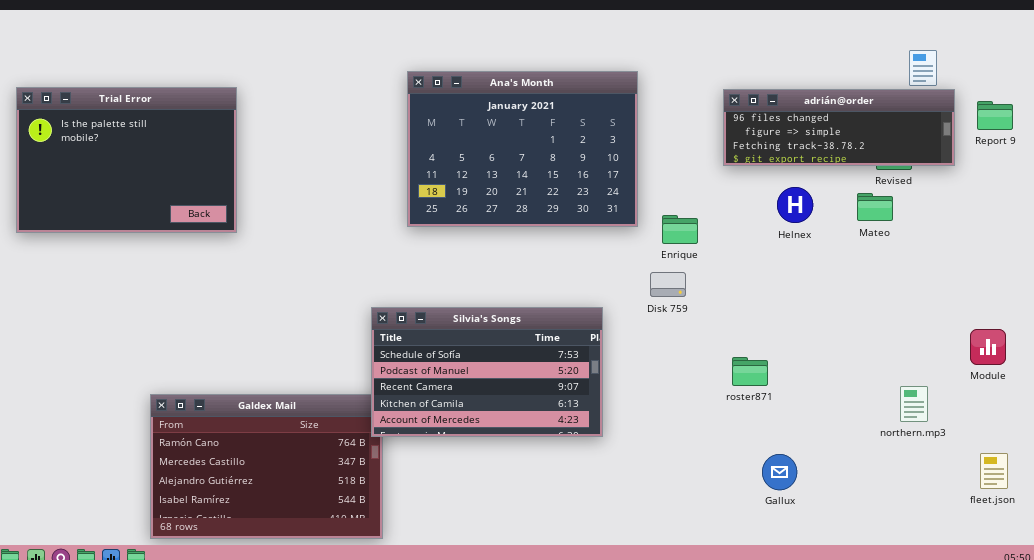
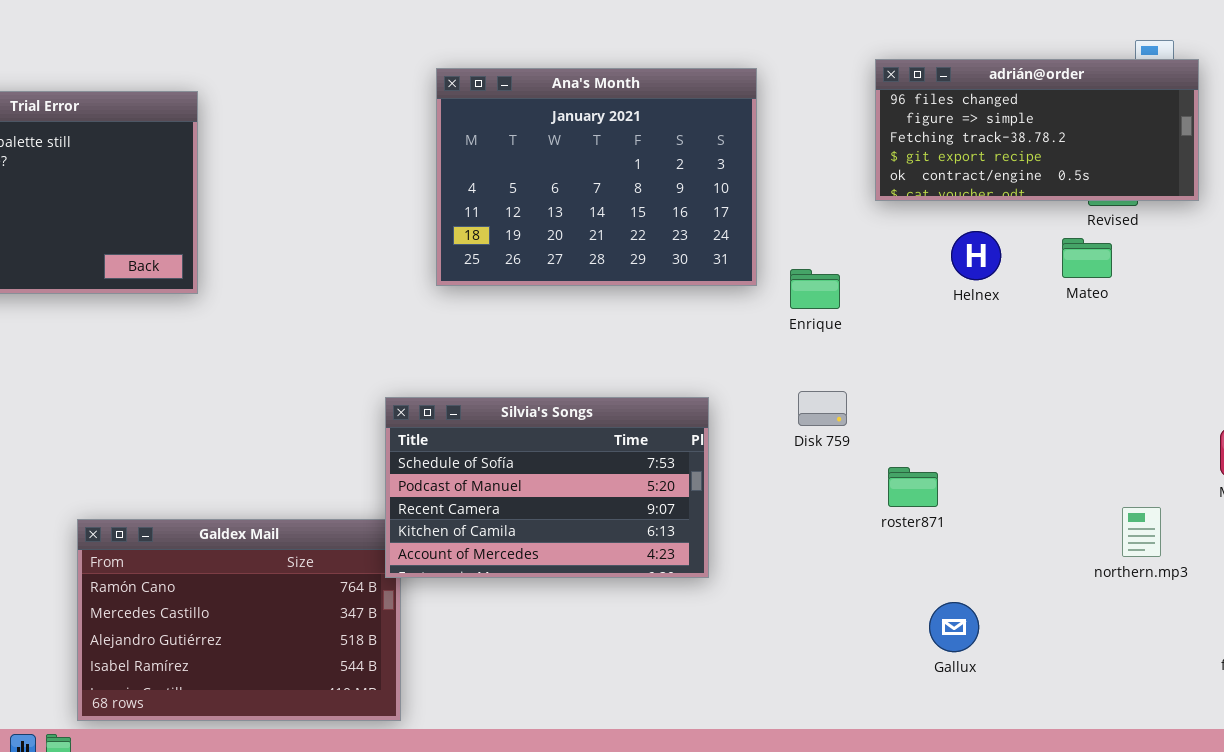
adrián@order: [723,89,955,166] -> [875,59,1199,201], resized
Disk 759: [650,272,686,297] -> [798,391,847,426], moved

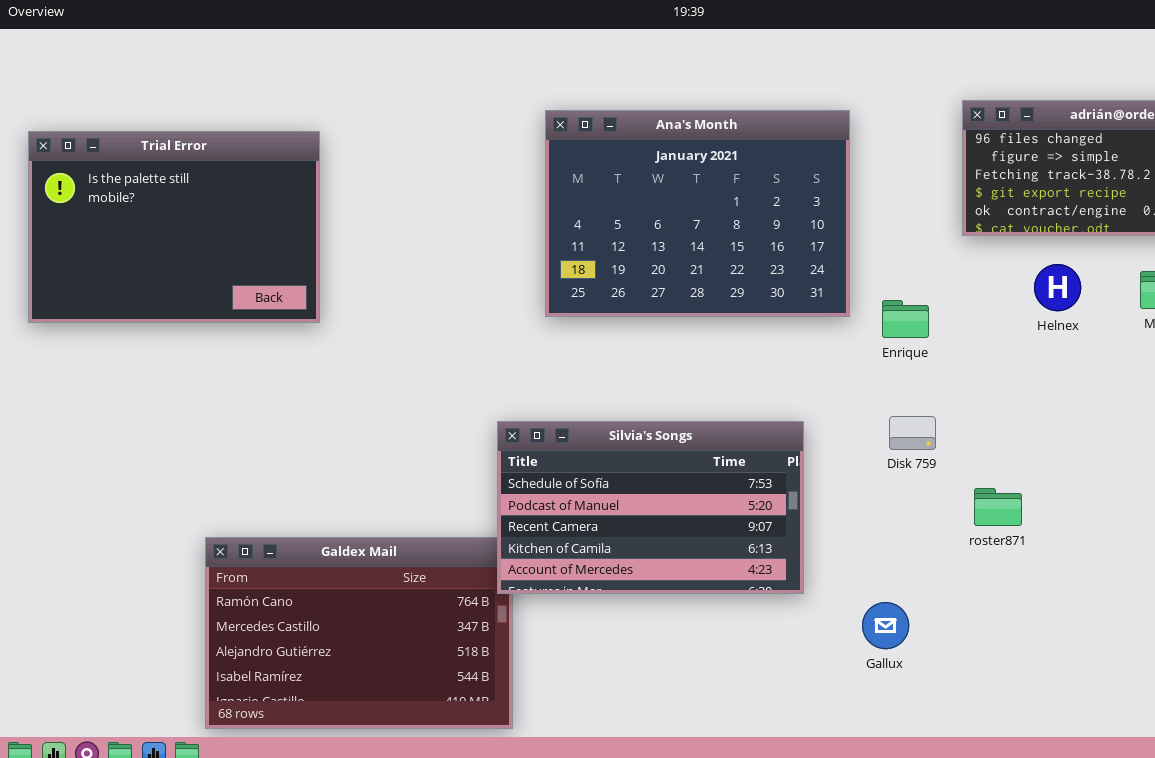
Gallux: [929,602,979,652] -> [862,602,909,649], moved

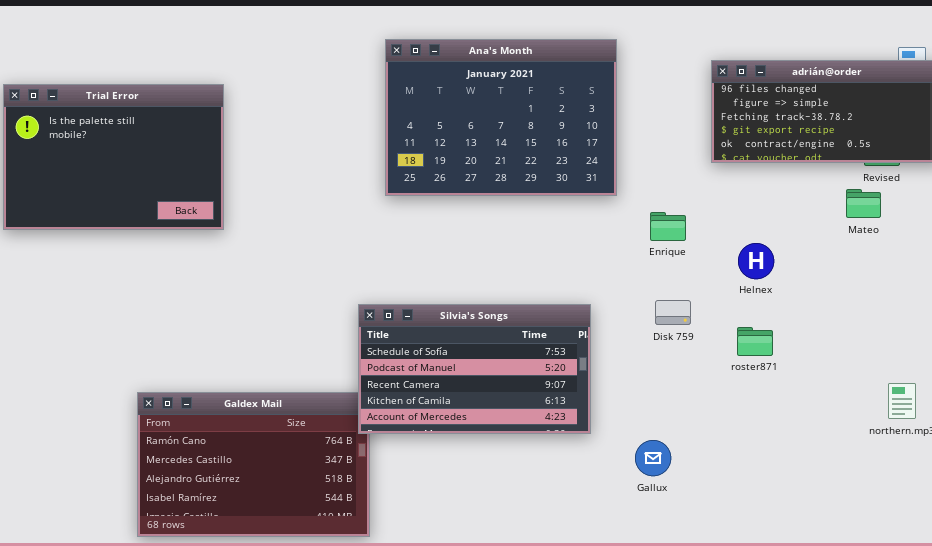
Ana's Month: [545,110,850,317] -> [385,39,617,196], moved
Helnex: [1034,264,1081,311] -> [738,243,774,279], moved
roster871: [974,488,1022,526] -> [737,327,773,356], moved

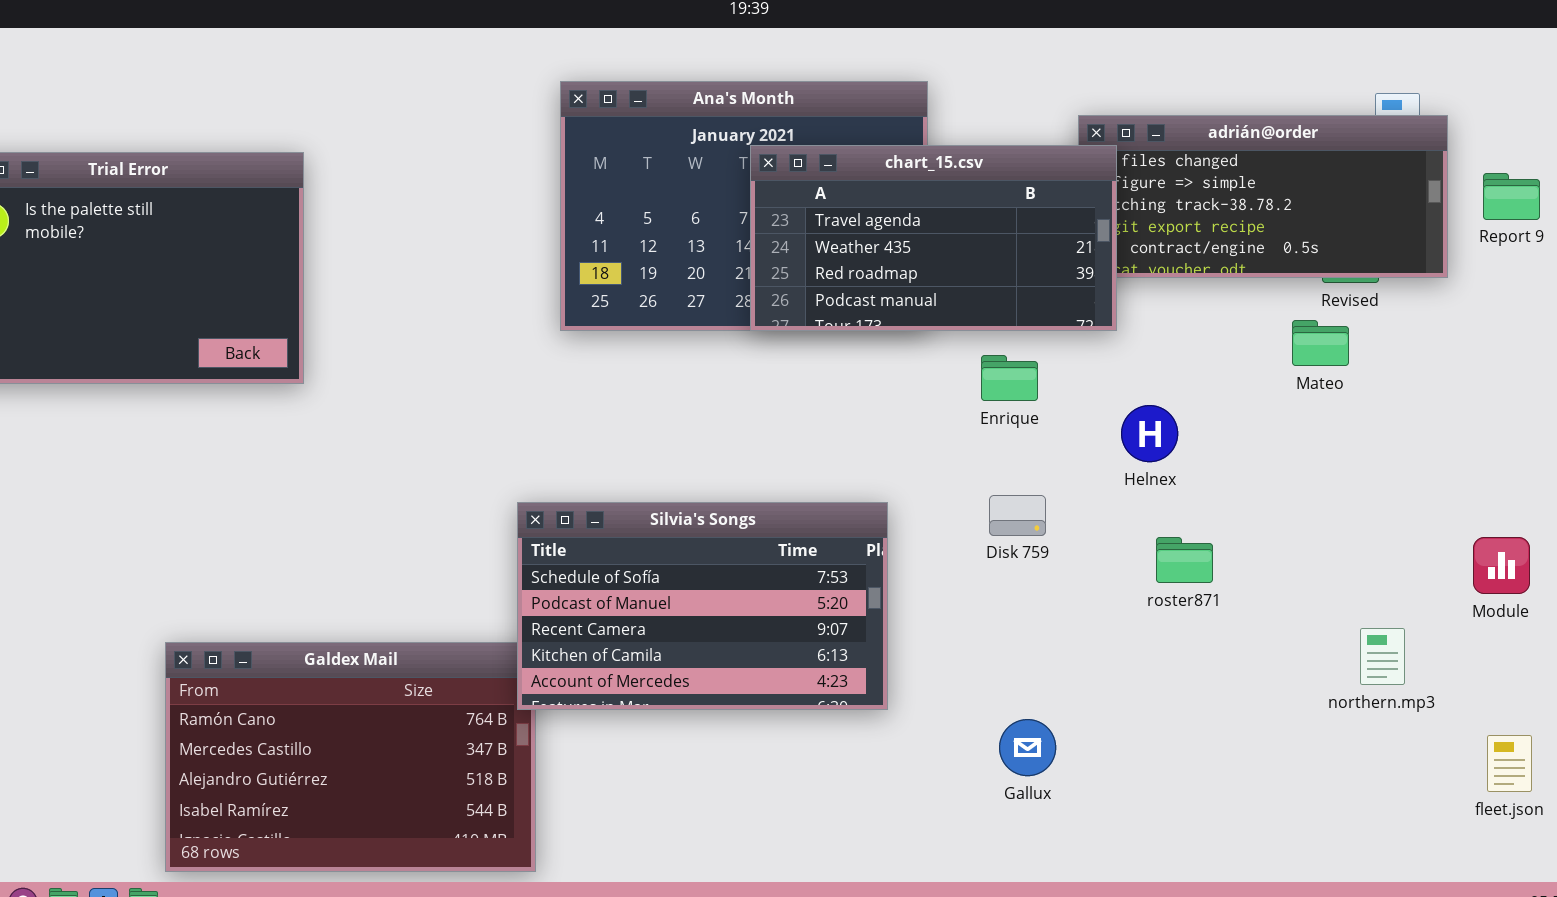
chart_15.csv: none -> [750,145,1117,331], opened
roster871: [737,327,773,356] -> [1156,537,1213,583], moved
Gallux: [635,440,671,476] -> [999,719,1056,776], moved

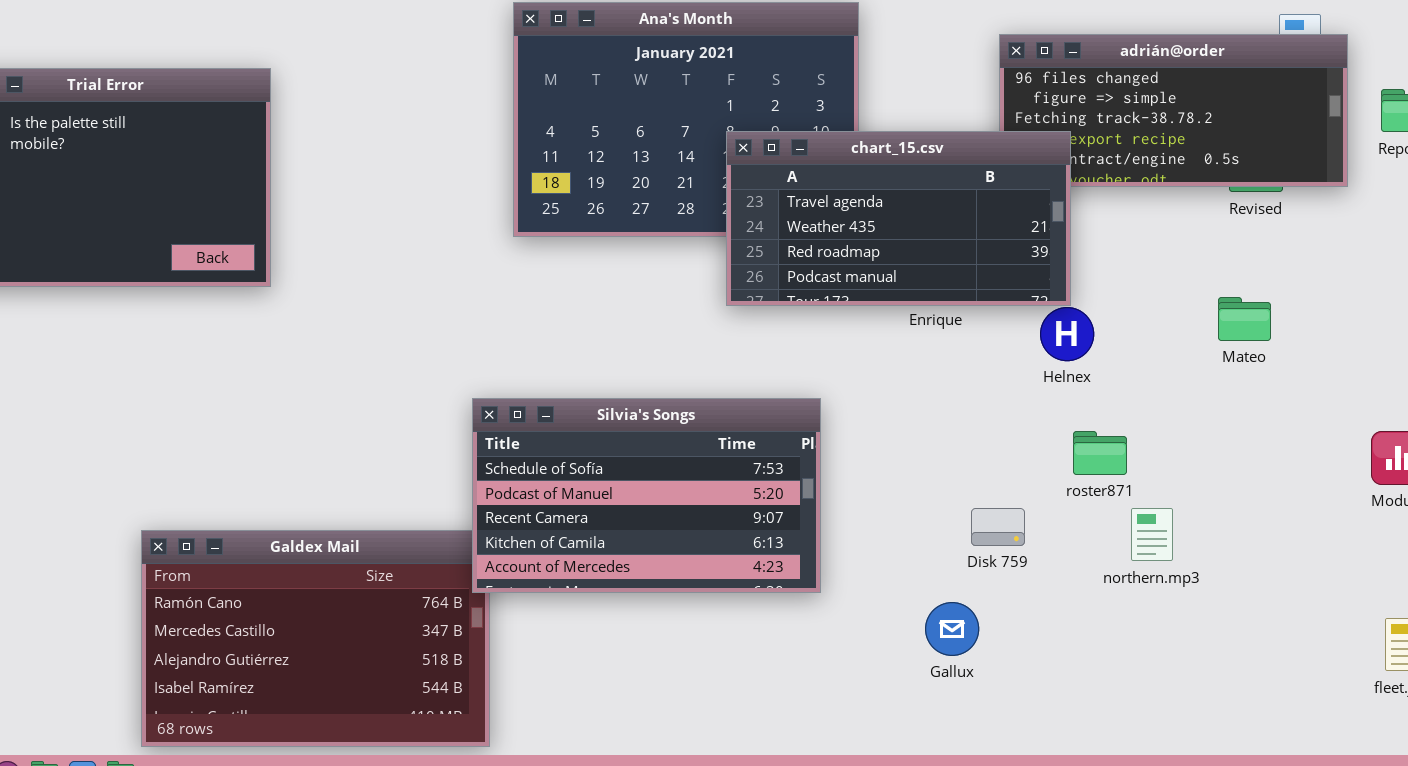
chart_15.csv: [750,145,1117,331] -> [726,131,1071,306], moved
Mateo: [1292,320,1349,366] -> [1218,297,1271,341], moved
Disk 759: [989,495,1046,536] -> [971,508,1025,546], moved
northern.mp3: [1360,628,1405,685] -> [1131,508,1173,561], moved

